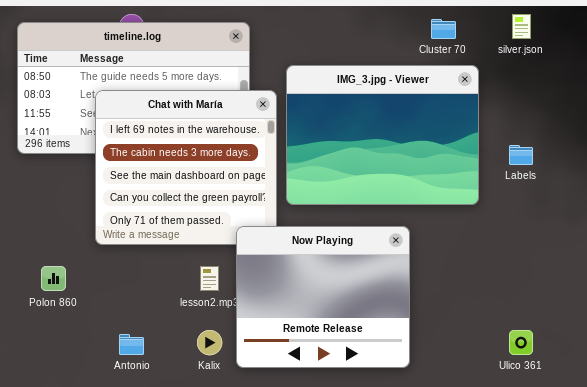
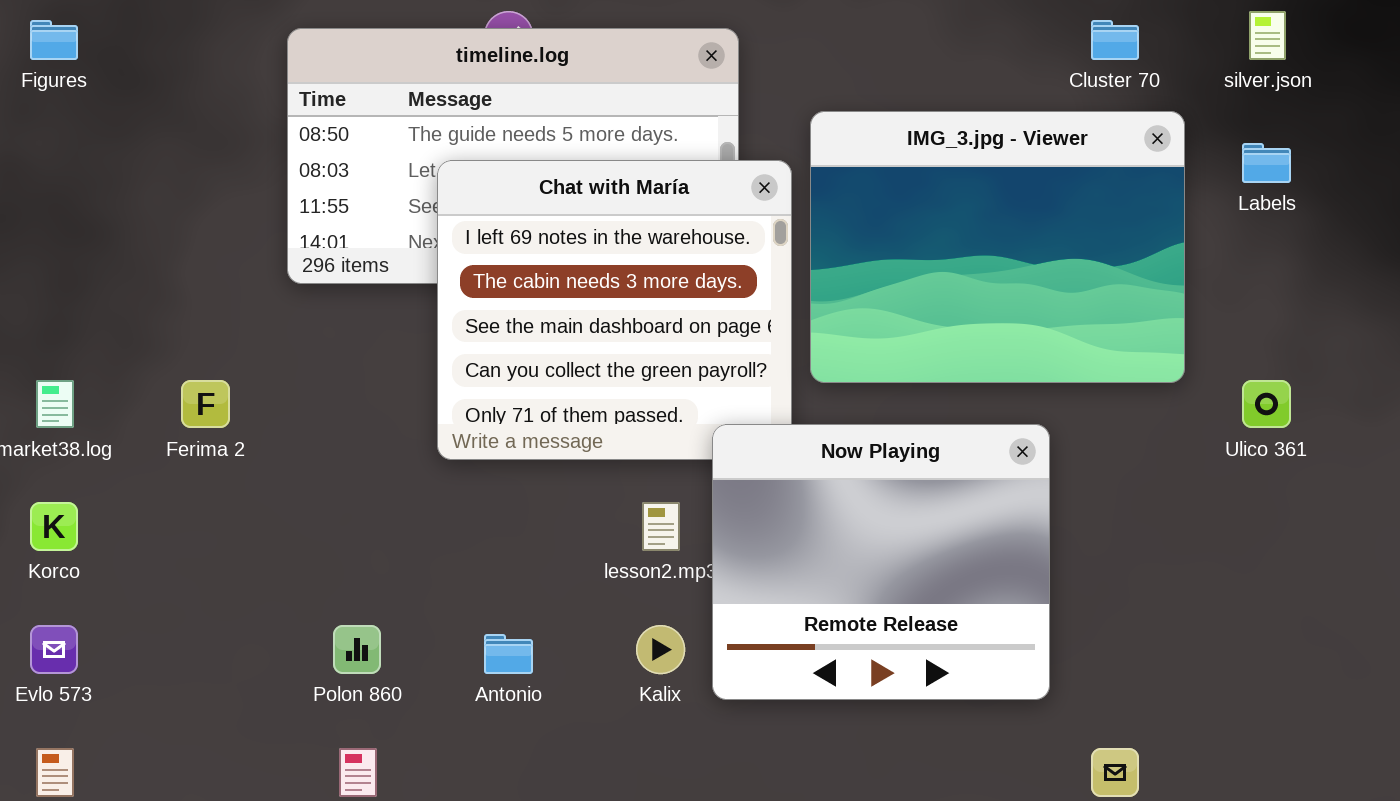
Labels: [509,145,533,165] -> [1242,143,1291,183], moved
Polon 860: [41,266,66,291] -> [333,625,381,674], moved
Ulico 361: [509,330,533,355] -> [1242,380,1291,428], moved

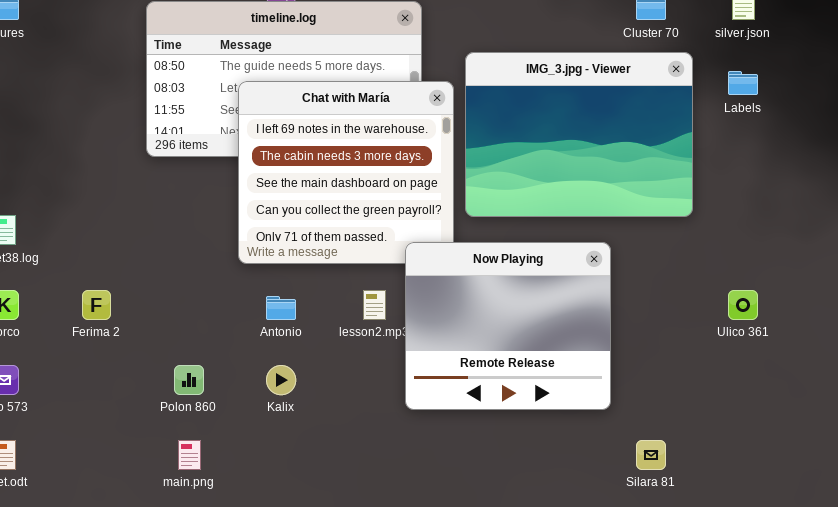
Ferima 2: [181,380,230,428] -> [82,290,111,320], moved
Ulico 361: [1242,380,1291,428] -> [728,290,758,320], moved
Kalix: [636,625,685,674] -> [266,365,296,395], moved
Antonio: [484,634,533,674] -> [266,296,296,320], moved

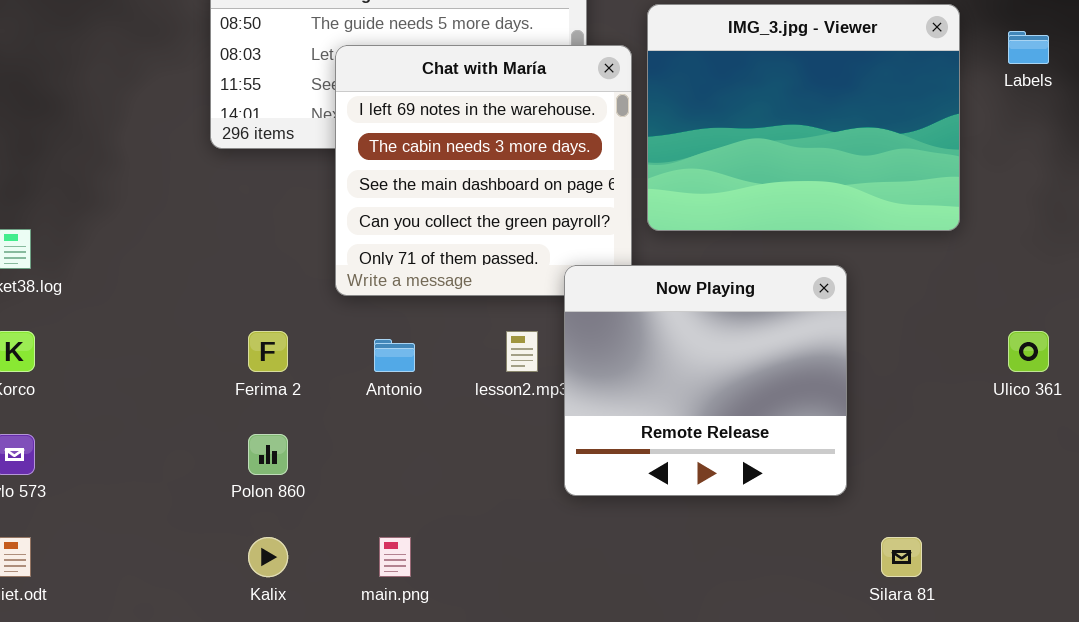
Ferima 2: [82,290,111,320] -> [248,331,288,372], moved
Kalix: [266,365,296,395] -> [248,537,288,577], moved
main.png: [178,440,201,470] -> [379,537,411,577], moved

